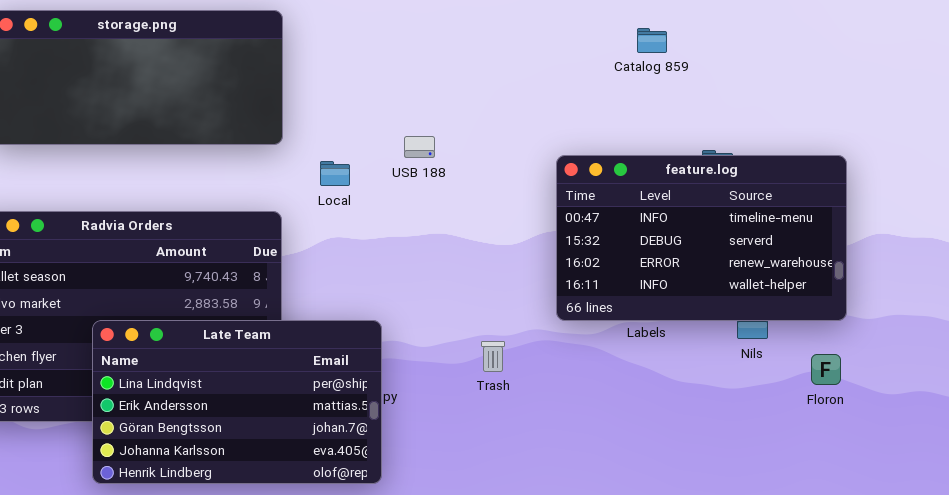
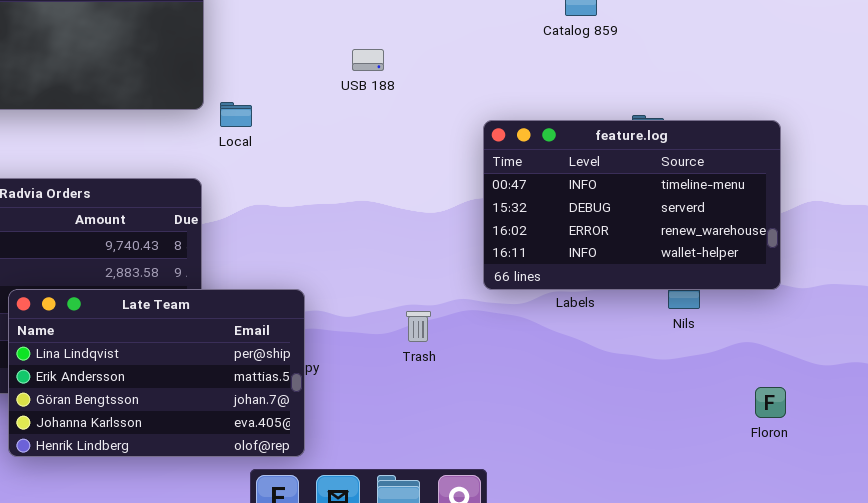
USB 188: [404,136,435,158] -> [352,49,384,71], moved
Local: [320,161,350,186] -> [220,102,252,127], moved
Floron: [811,354,841,385] -> [755,387,786,418], moved

